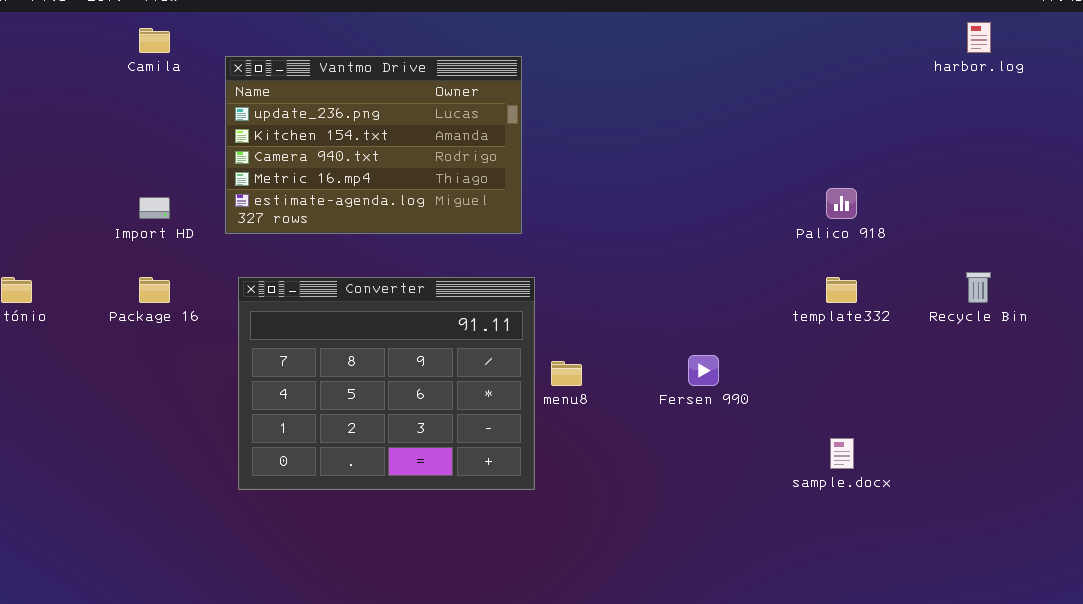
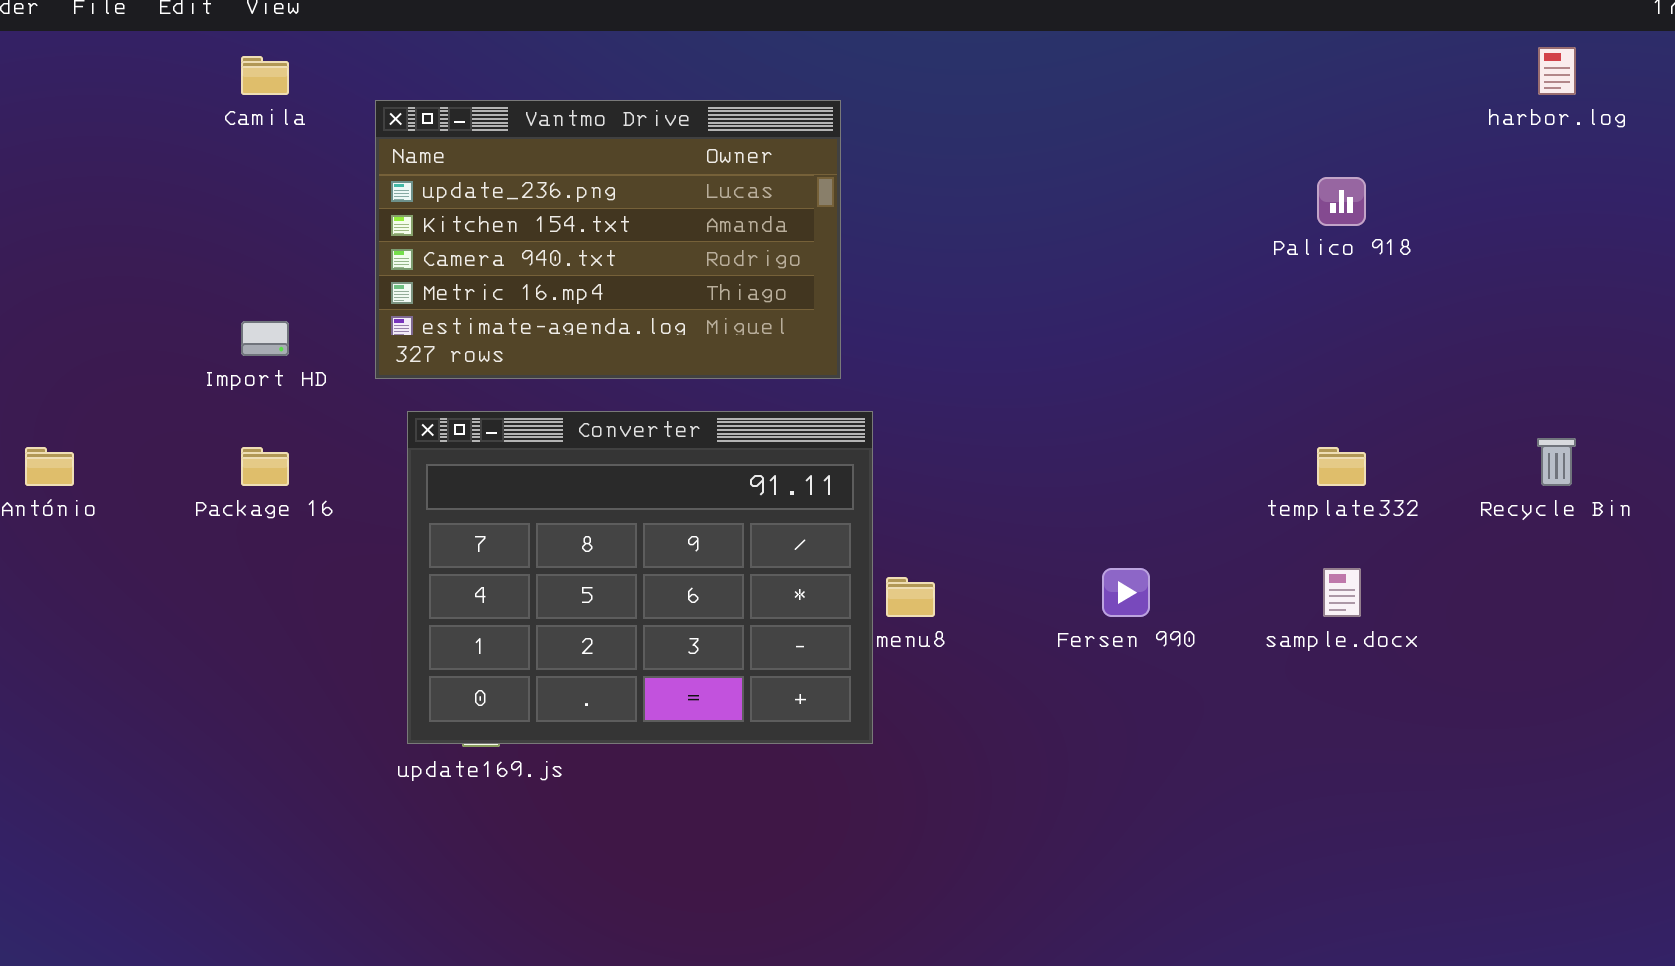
Palico 918: [826,188,857,219] -> [1317,177,1366,226], moved
Converter: [238,277,535,490] -> [407,411,873,744], moved
sample.docx: [830,438,854,469] -> [1323,568,1361,617], moved

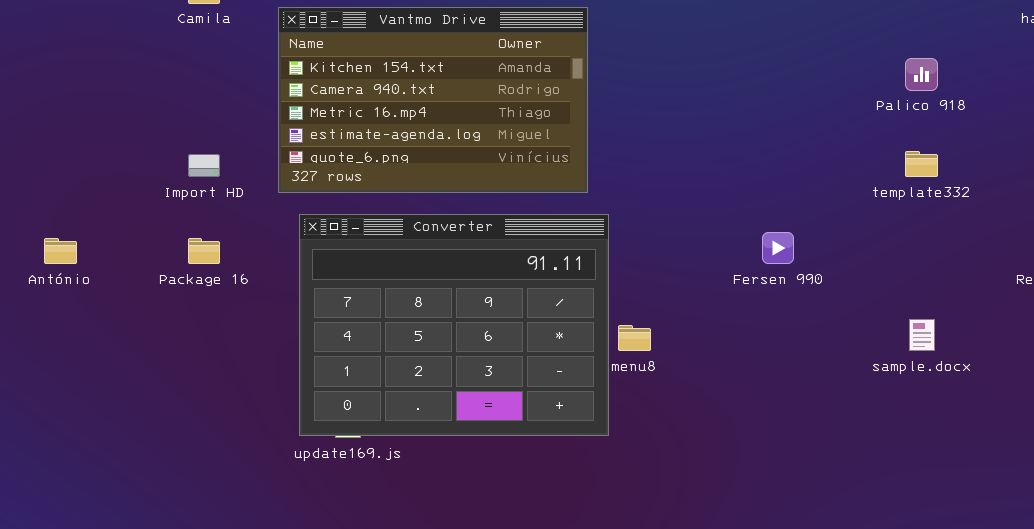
Vantmo Drive: [375,100,841,379] -> [278,7,588,193], scrolled down 1 row
template332: [1317,447,1366,486] -> [905,151,938,177], moved
Fersen 990: [1102,568,1150,617] -> [762,232,794,264], moved

